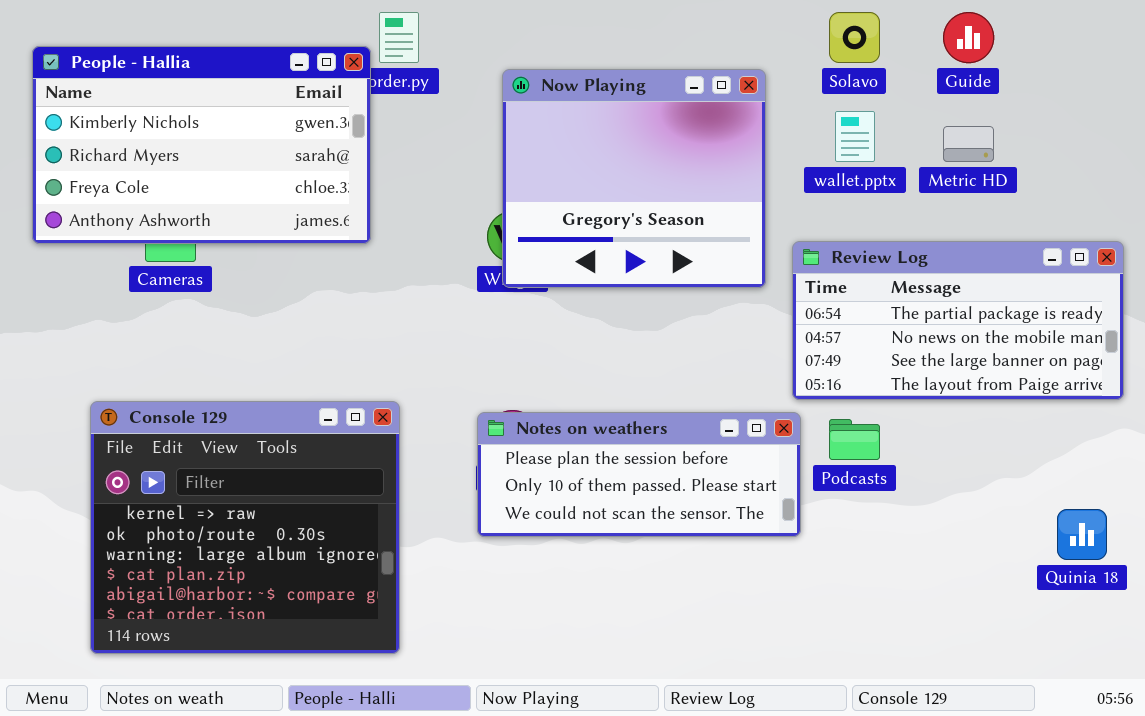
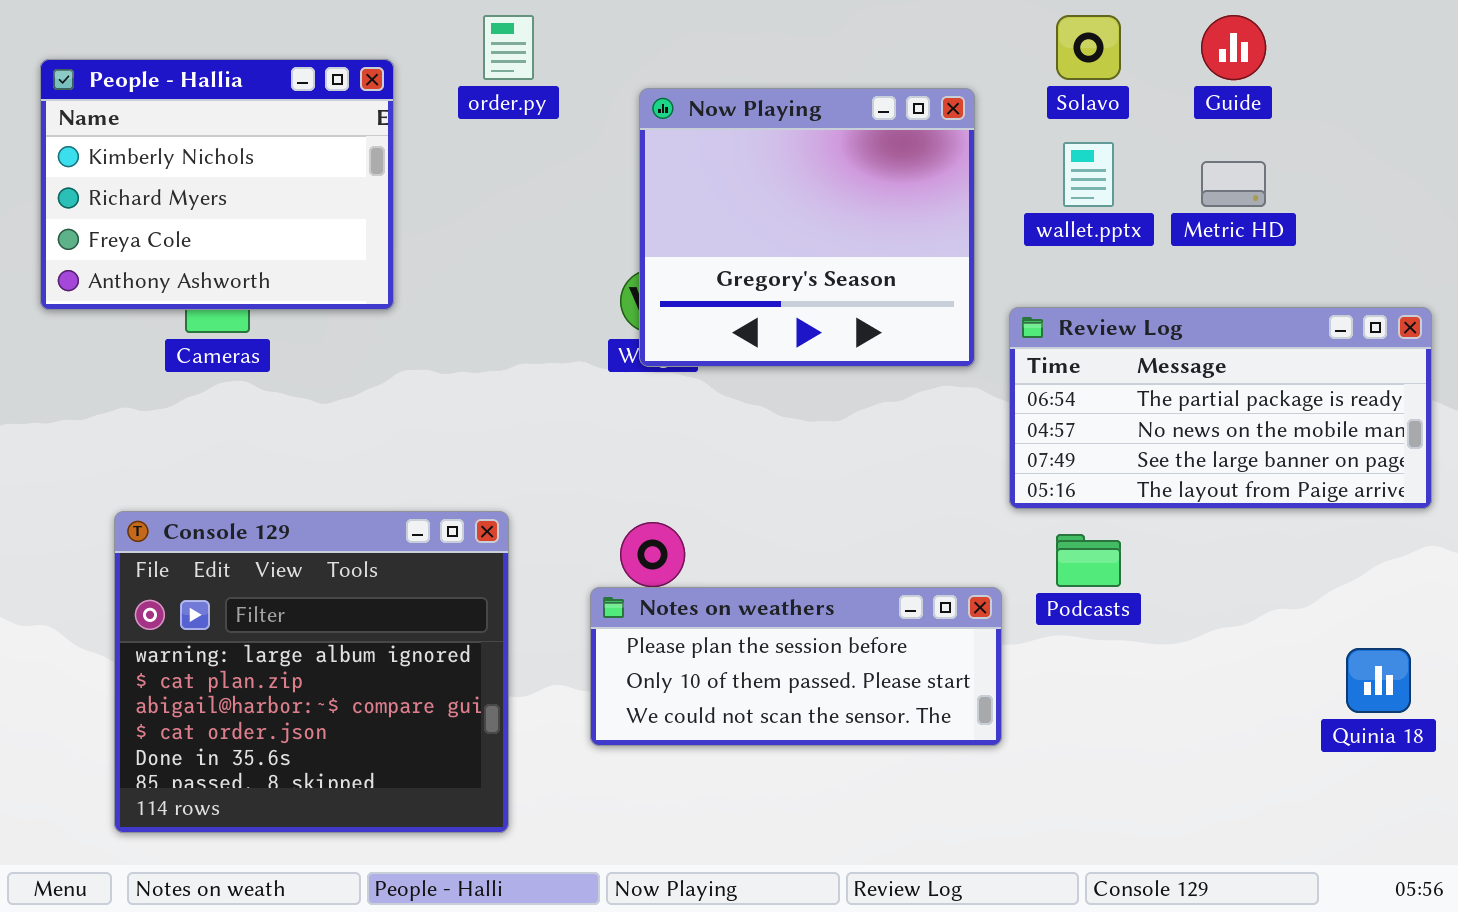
People - Hallia: [32,46,371,244] -> [40,59,394,310], resized
Console 129: [90,401,400,654] -> [114,511,509,833], scrolled down 2 rows
Notes on weathers: [477,412,801,537] -> [590,587,1002,746], moved

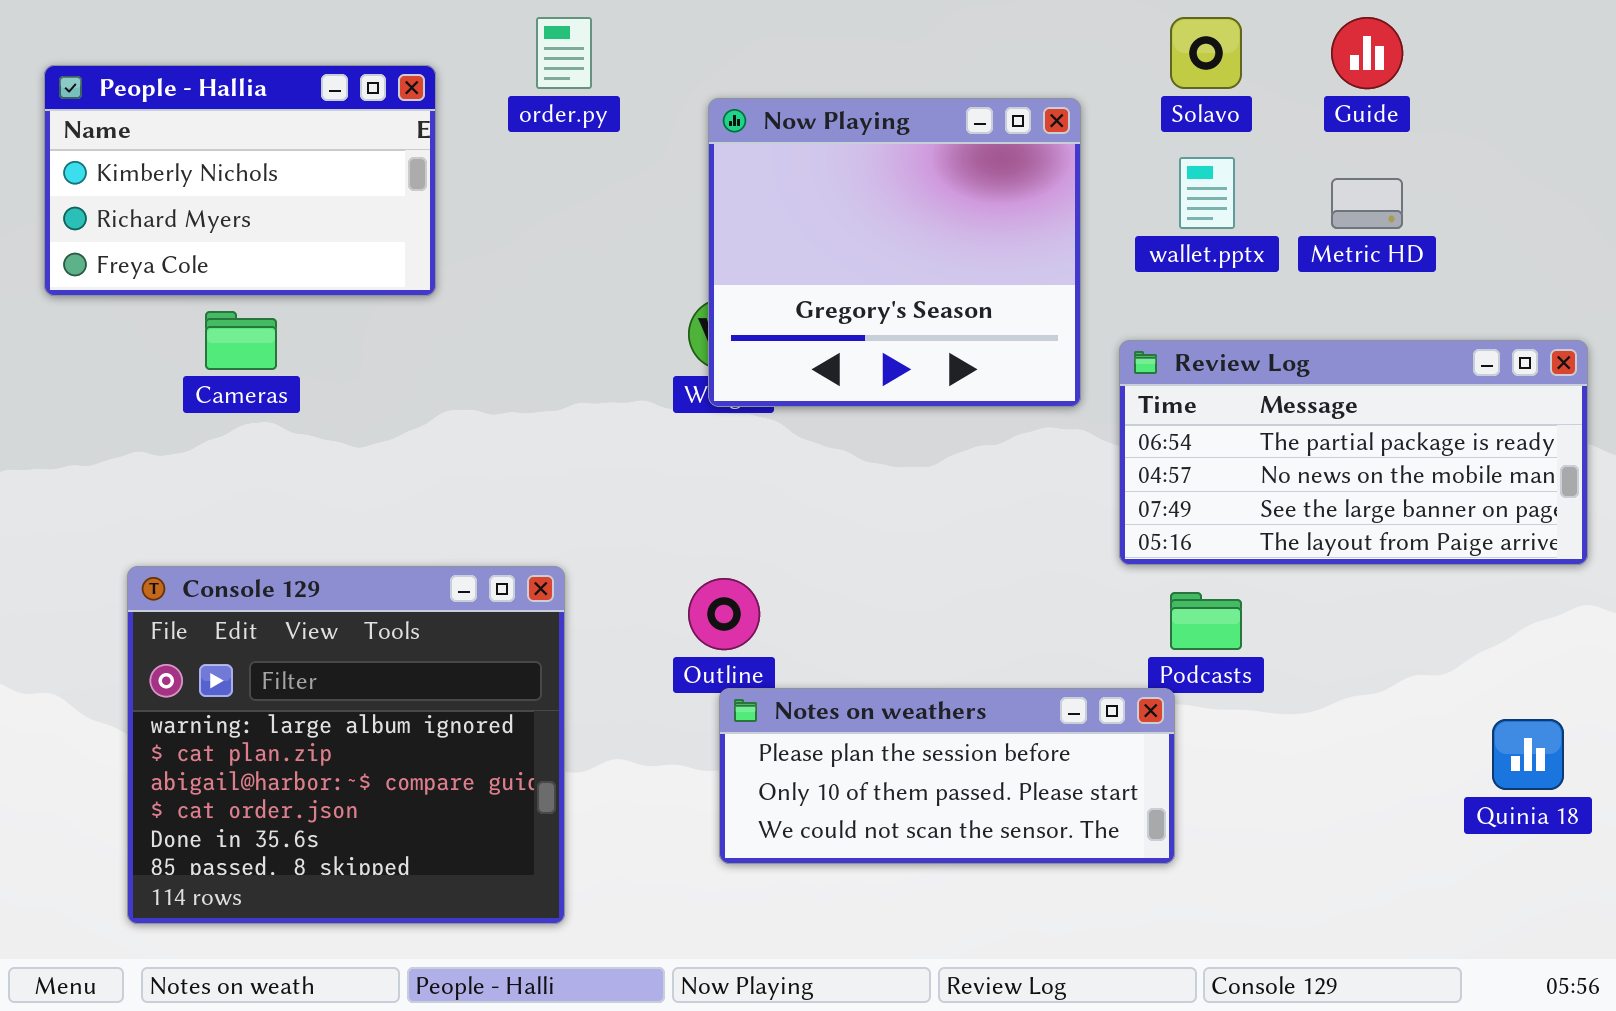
People - Hallia: [40,59,394,310] -> [44,65,436,296], resized
Notes on weathers: [590,587,1002,746] -> [719,688,1175,864], moved

